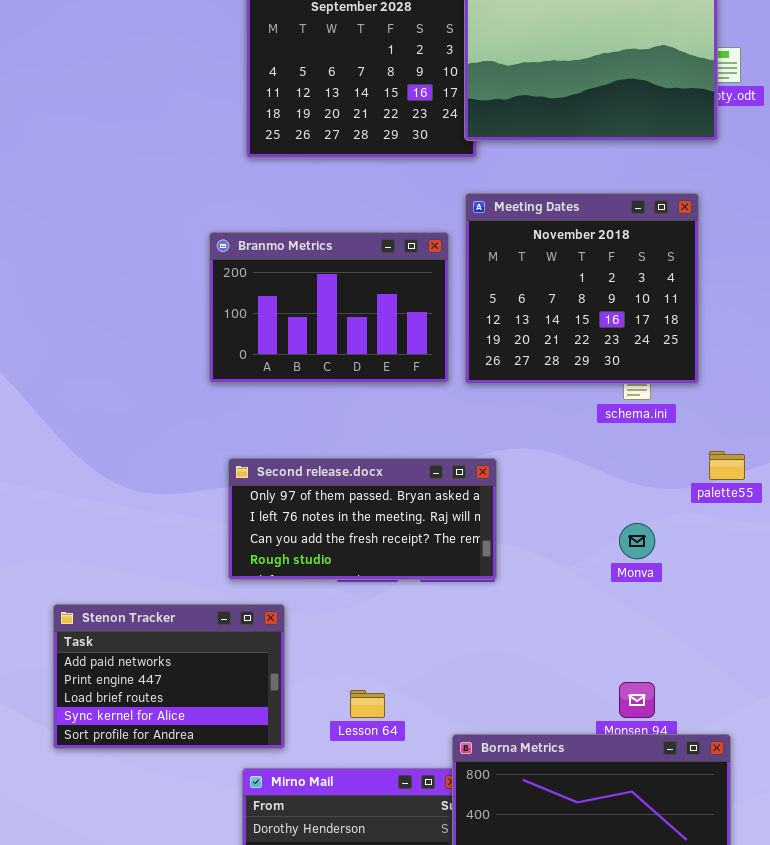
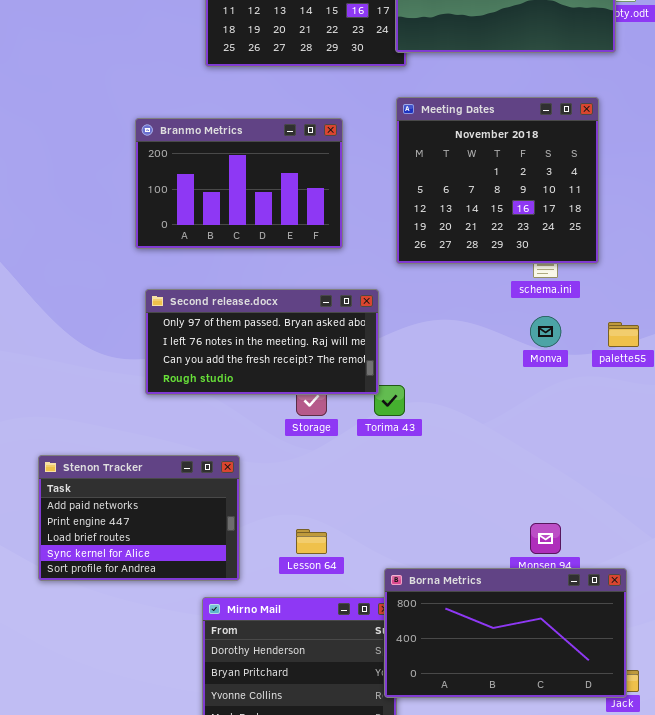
Branmo Metrics: [209,232,449,383] -> [135,118,343,249], moved
Second release.docx: [228,458,497,580] -> [145,289,379,395], moved
Monva: [619,523,655,559] -> [530,316,561,347], moved

